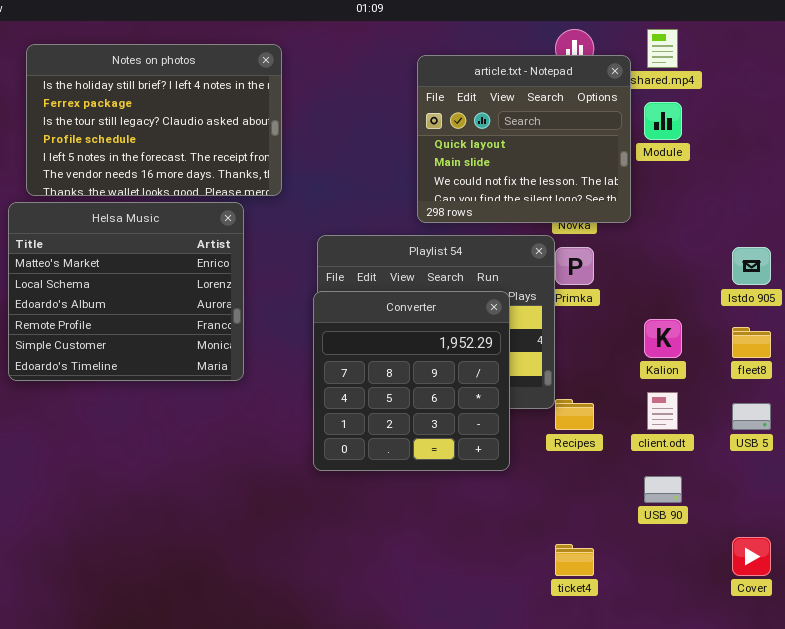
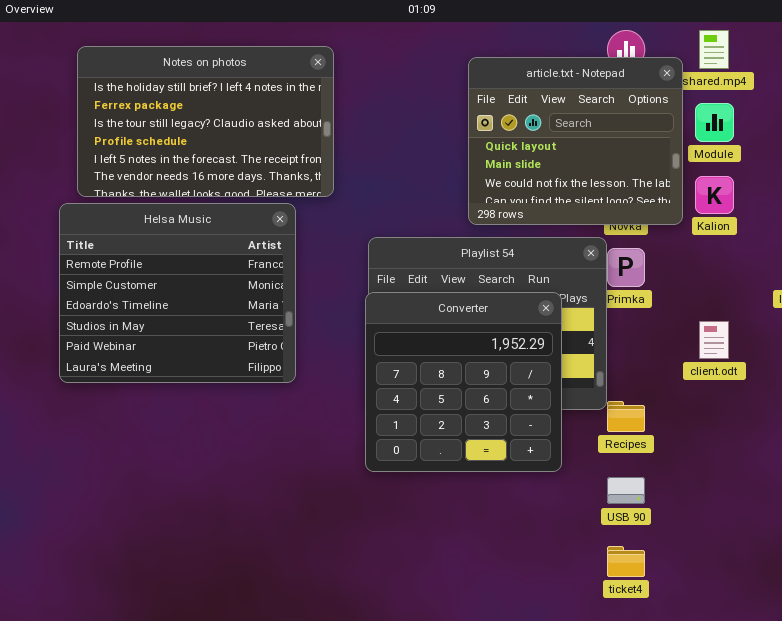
Helsa Music: [8,202,244,381] -> [59,203,296,383], scrolled down 3 rows
Kalion: [644,319,682,358] -> [695,176,734,214], moved
client.odt: [647,392,678,430] -> [699,321,729,359], moved
USB 90: [644,476,682,503] -> [607,477,645,504], moved

